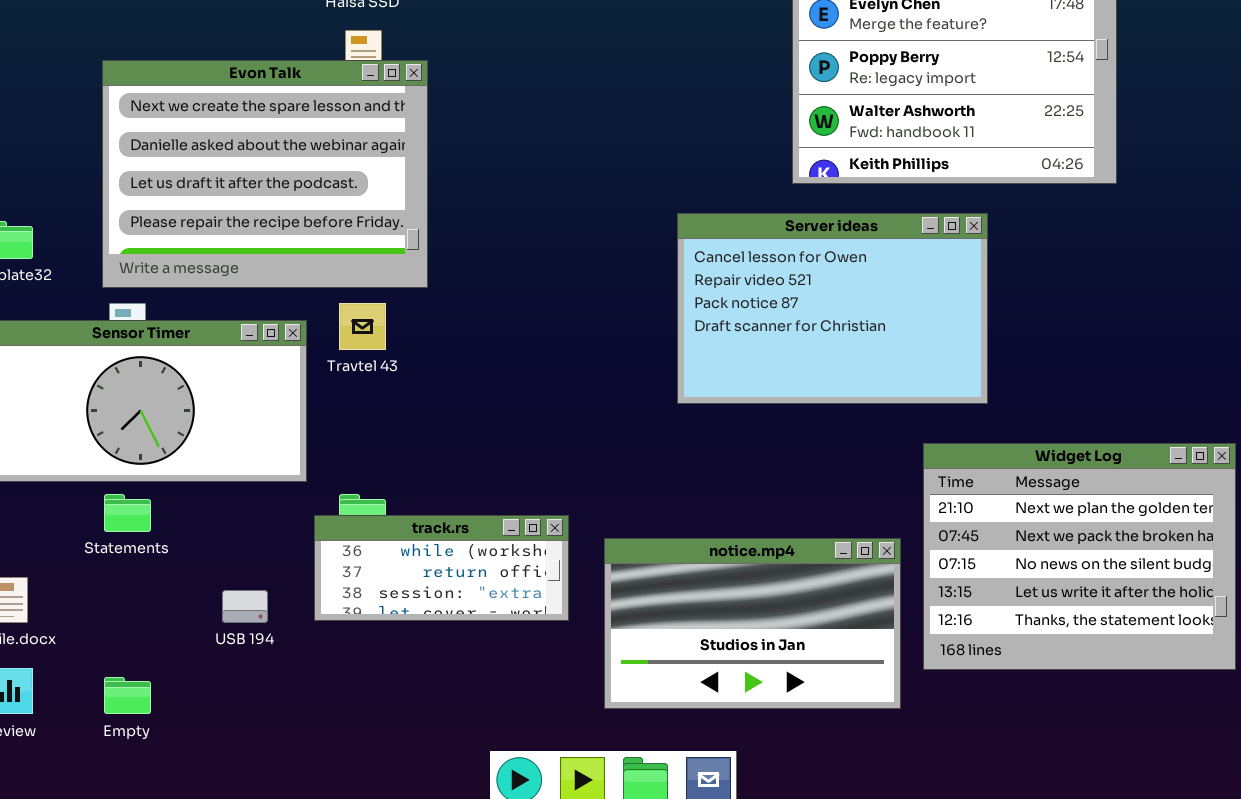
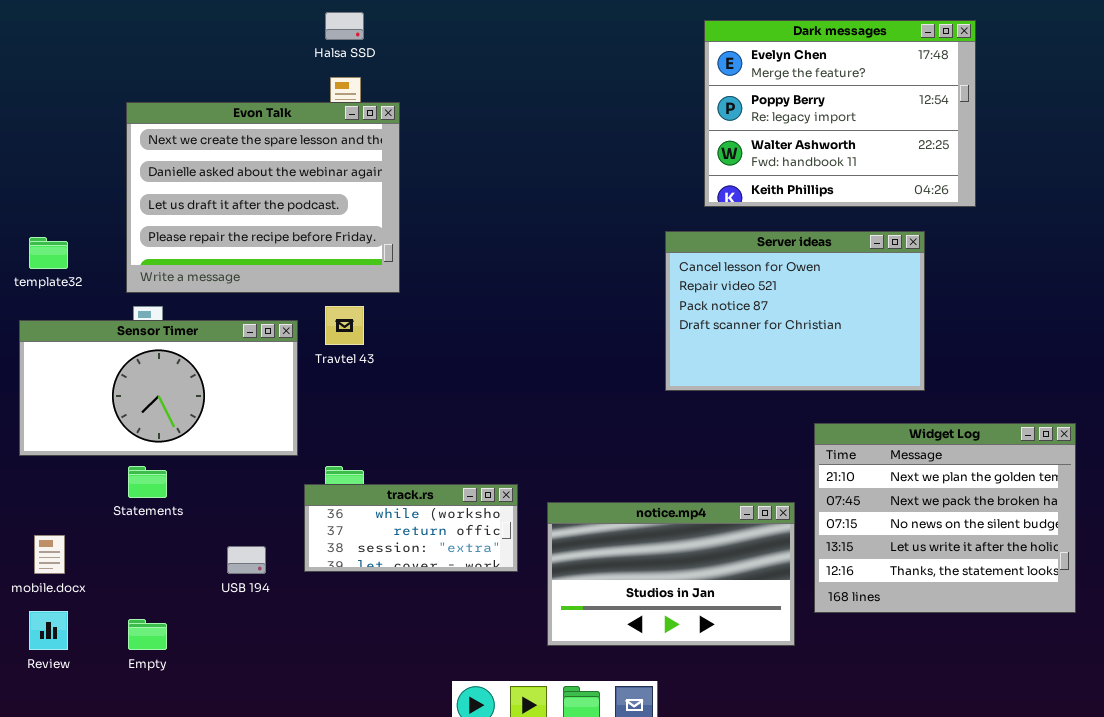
Server ideas: [677,213,988,404] -> [665,231,925,391], moved

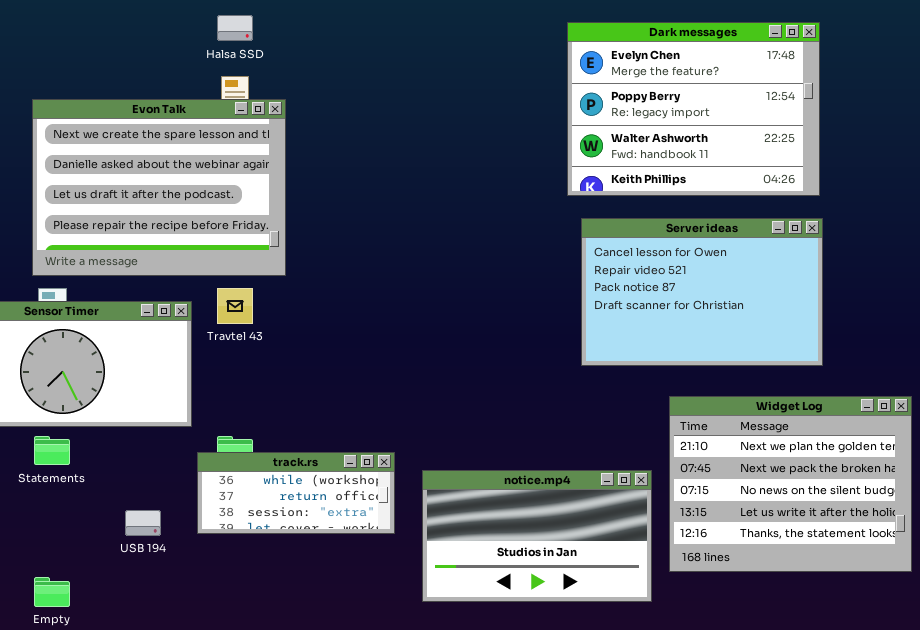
Server ideas: [665,231,925,391] -> [581,218,823,366], moved

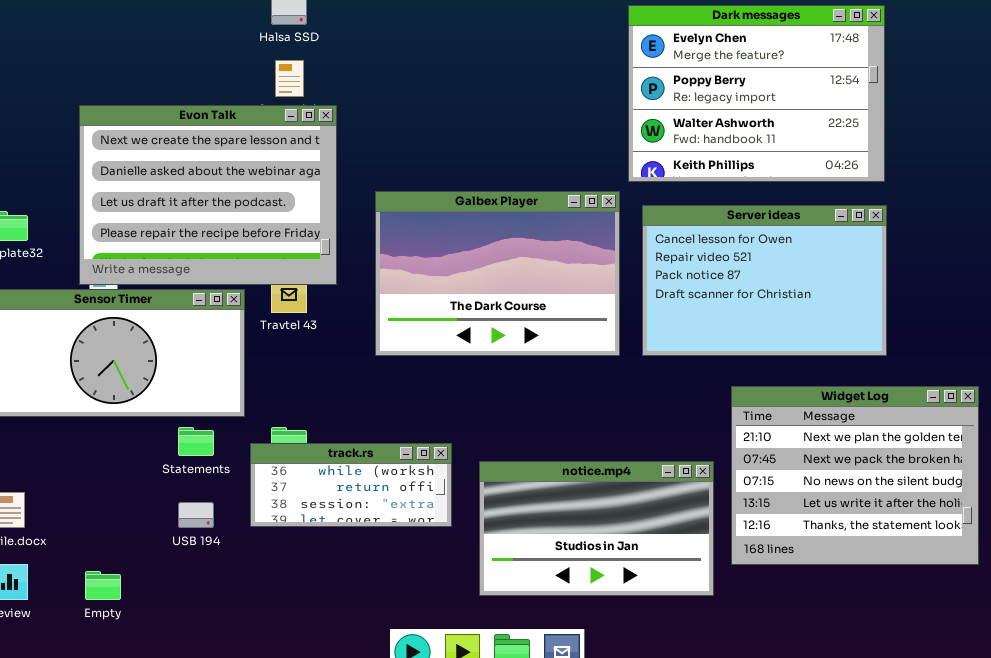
Evon Talk: [32,99,286,276] -> [79,105,337,285], moved
Galbex Player: none -> [375,191,620,356], opened
Statements: [34,436,70,465] -> [178,427,214,456], moved

